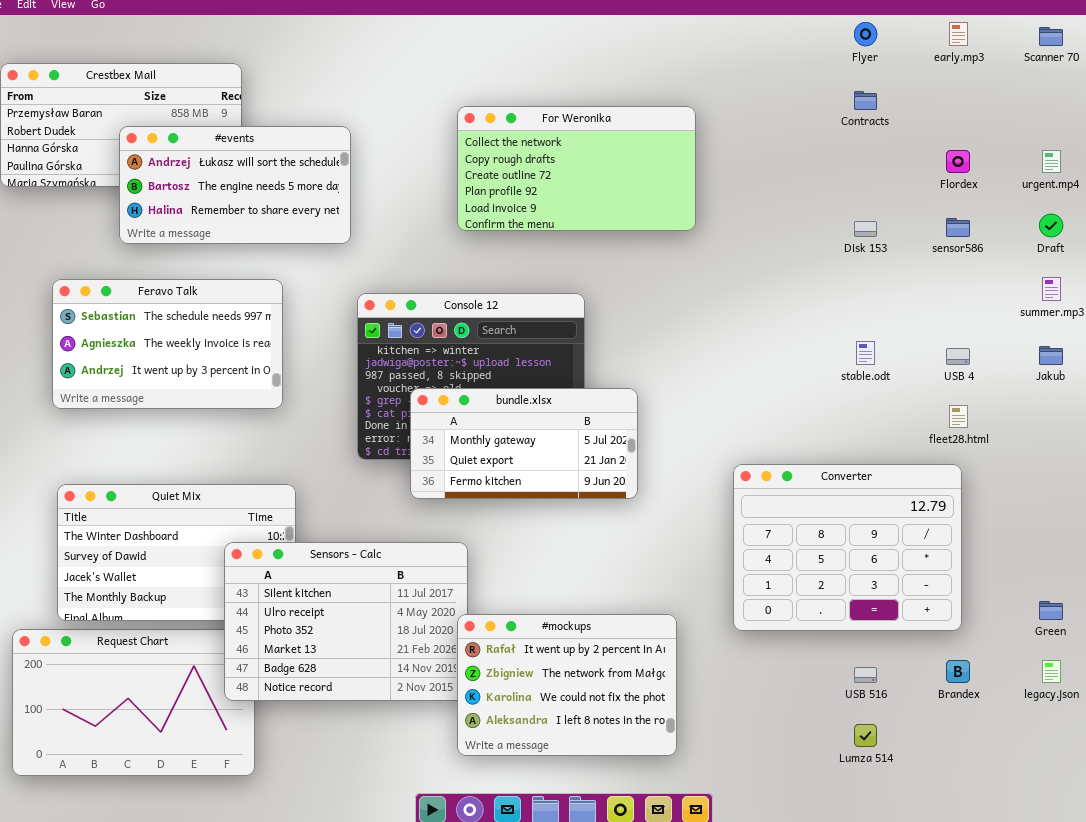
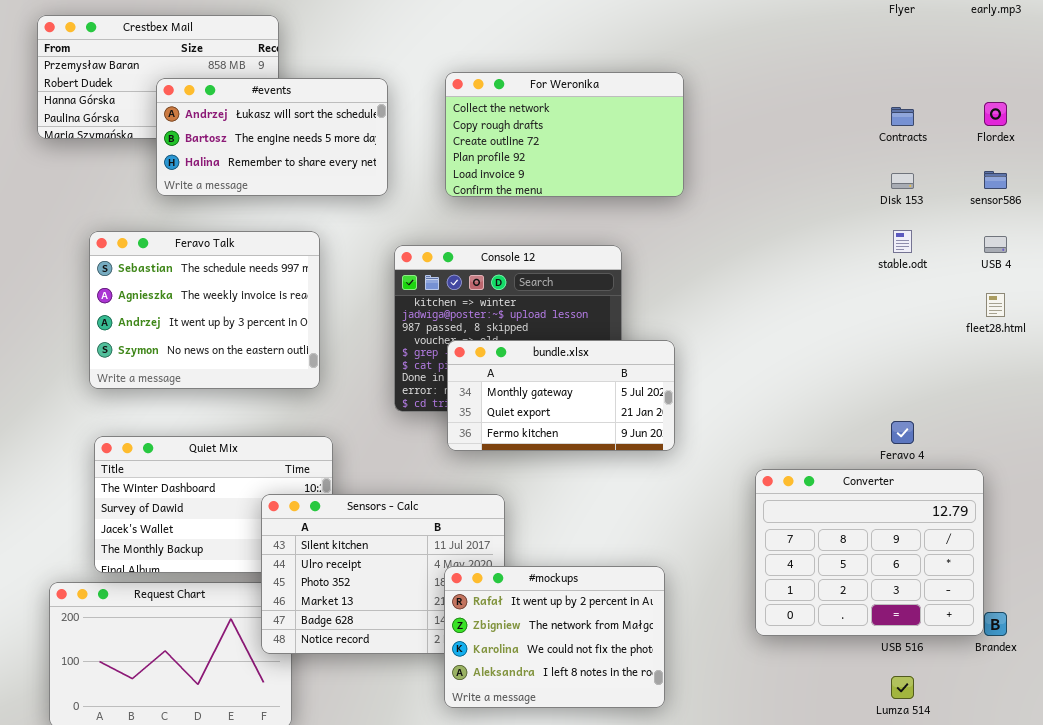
Contracts: [854,91,877,110] -> [891,107,914,126], moved
For Weronika: [457,106,696,231] -> [445,72,684,197], moved
Feravo Talk: [52,279,283,409] -> [89,231,320,389], resized
stable.odt: [856,341,875,365] -> [893,230,912,253], moved
USB 4: [946,348,970,365] -> [984,236,1007,253], moved
fleet28.html: [949,405,968,428] -> [986,293,1005,317], moved
Converter: [733,464,962,631] -> [755,469,984,636], moved
#mockups: [457,614,677,756] -> [444,566,665,708], moved

